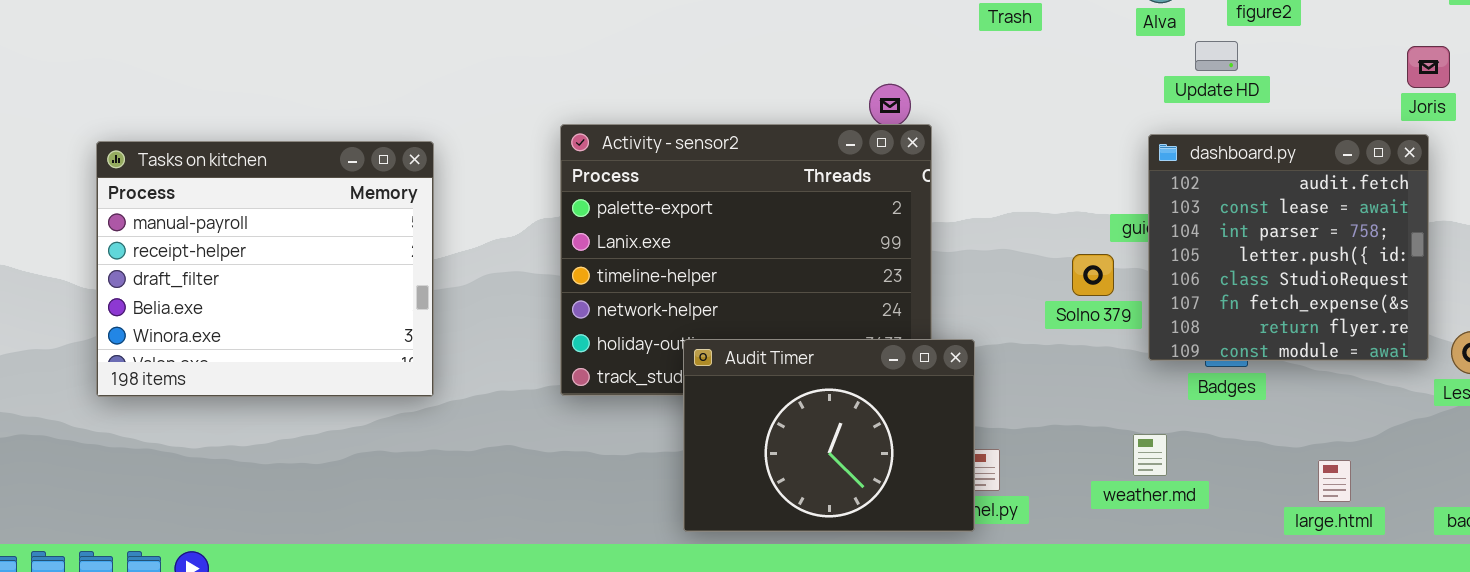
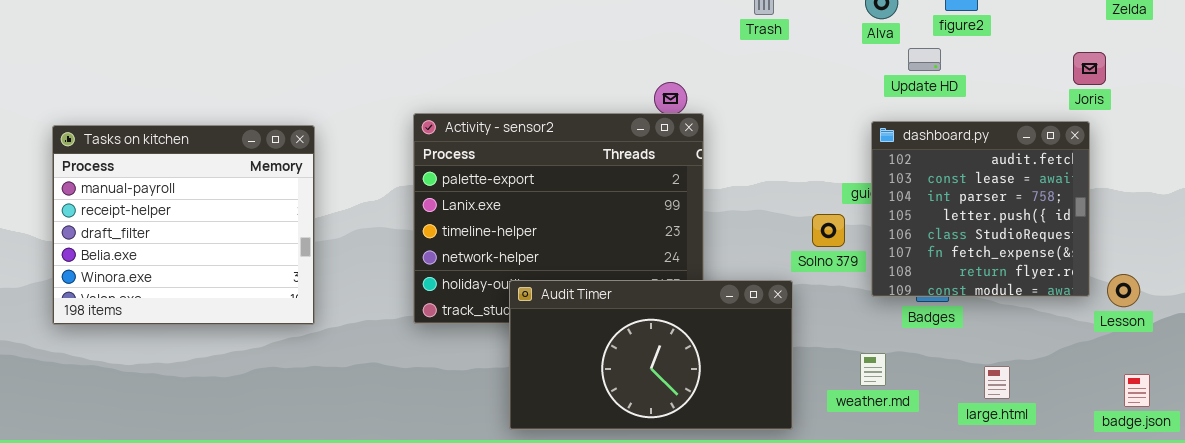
Audit Timer: [683,339,975,532] -> [509,280,793,430], resized
large.html: [1318,460,1351,502] -> [984,366,1010,399], moved

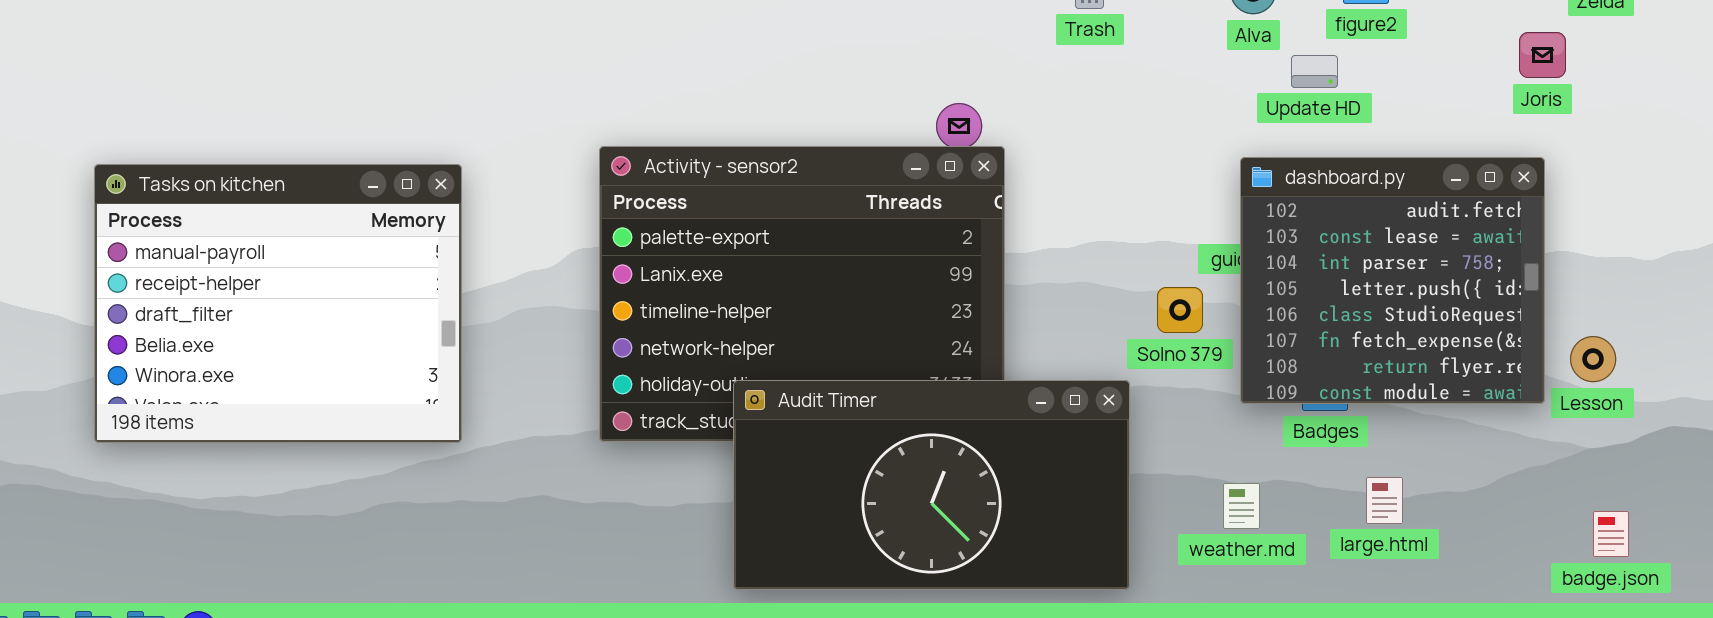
Joris: [1073,52,1106,85] -> [1519,32,1566,78], moved
Lesson: [1107,274,1140,307] -> [1570,336,1616,382], moved
large.html: [984,366,1010,399] -> [1366,477,1403,524], moved

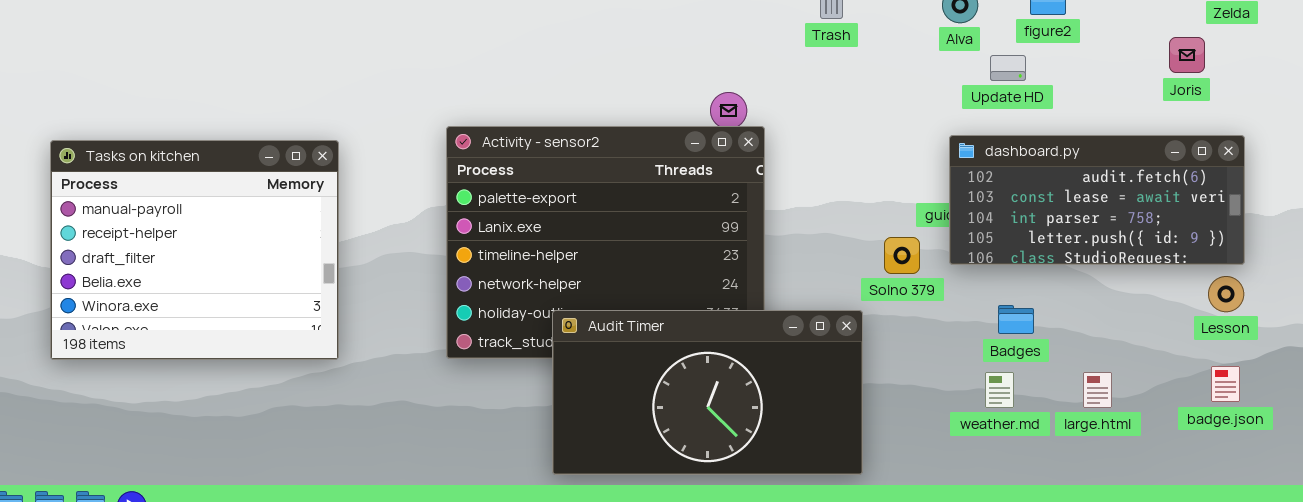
dashboard.py: [1240,157,1545,404] -> [949,135,1245,265], resized
large.html: [1366,477,1403,524] -> [1083,372,1112,408], moved
weather.md: [1223,483,1260,529] -> [985,372,1014,408], moved
badge.json: [1593,511,1629,557] -> [1211,366,1240,402], moved

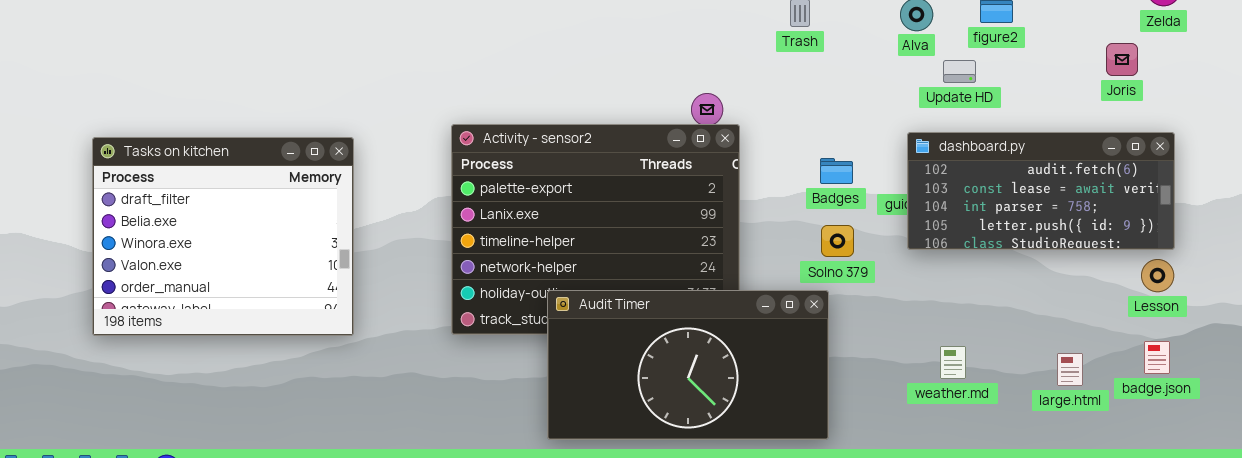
Tasks on kitchen: [50,140,339,360] -> [92,137,354,336], scrolled down 2 rows
Solno 379: [884,237,920,274] -> [821,225,854,257], moved
Badges: [998,305,1034,334] -> [820,158,853,184], moved
large.html: [1083,372,1112,408] -> [1057,353,1083,386], moved

